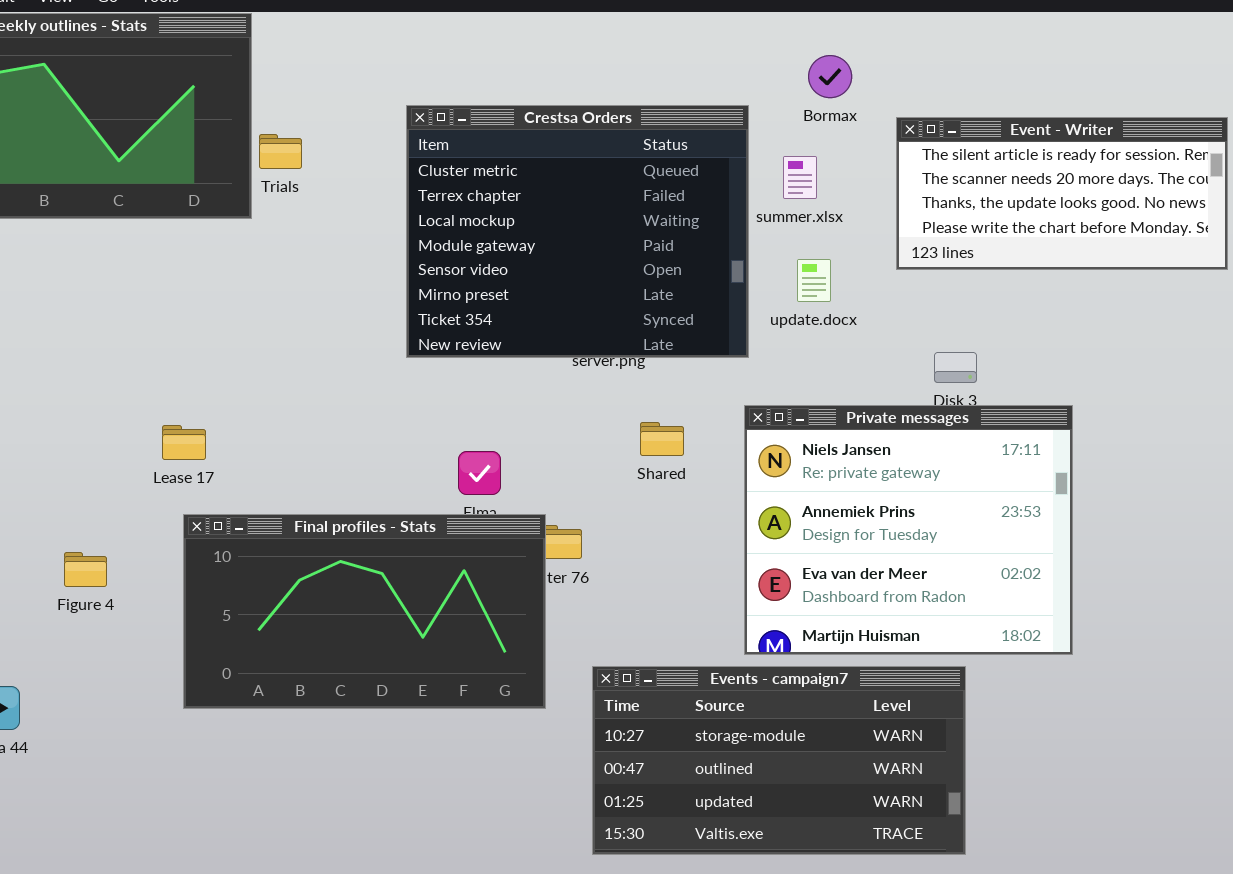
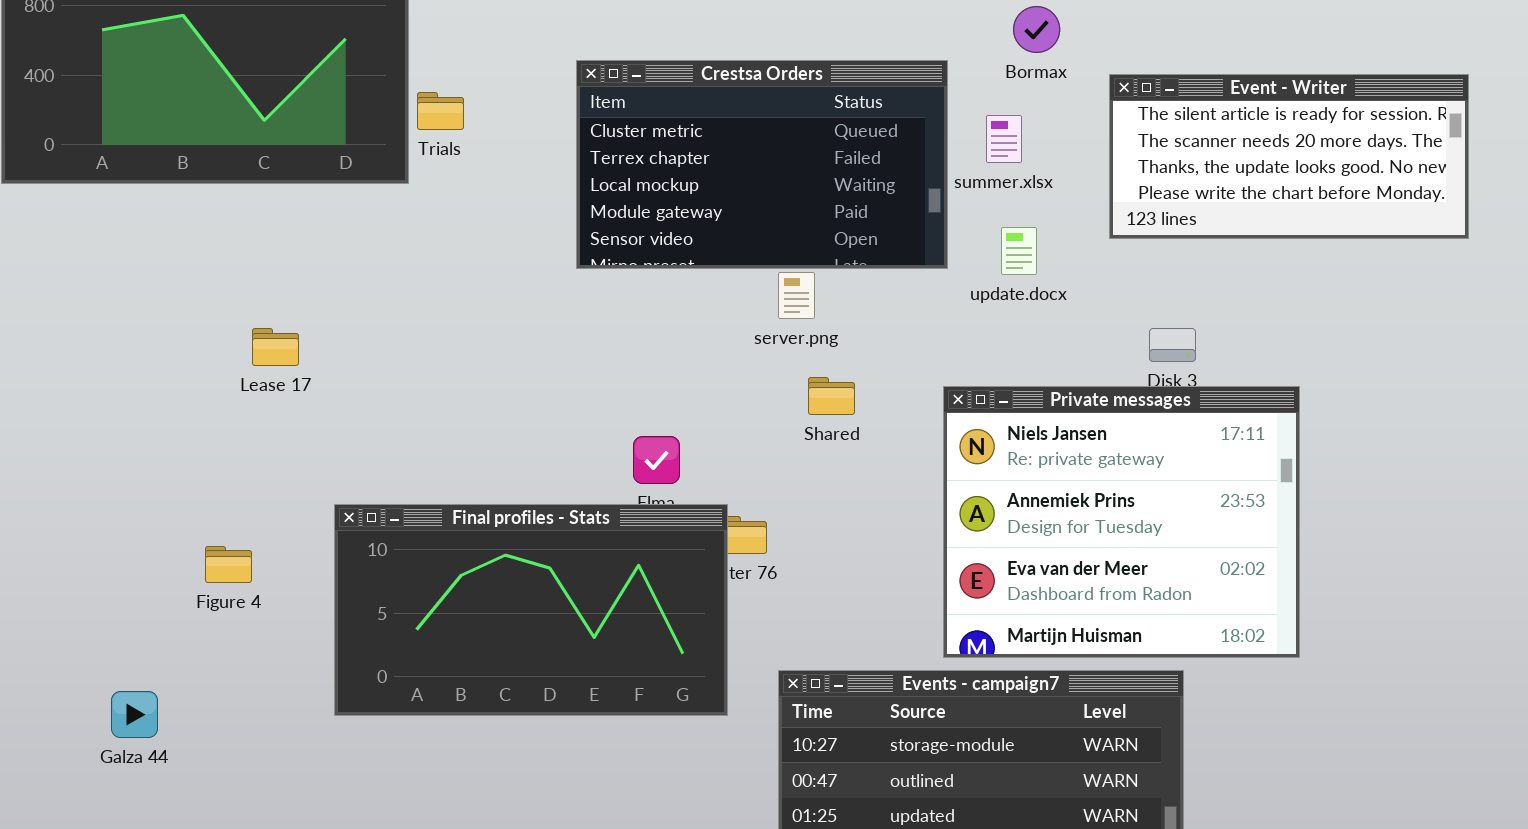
Crestsa Orders: [406,105,749,358] -> [576,60,948,269], resized
Shared: [640,422,684,456] -> [808,377,855,415], moved
Lease 17: [162,425,206,460] -> [252,328,299,366], moved

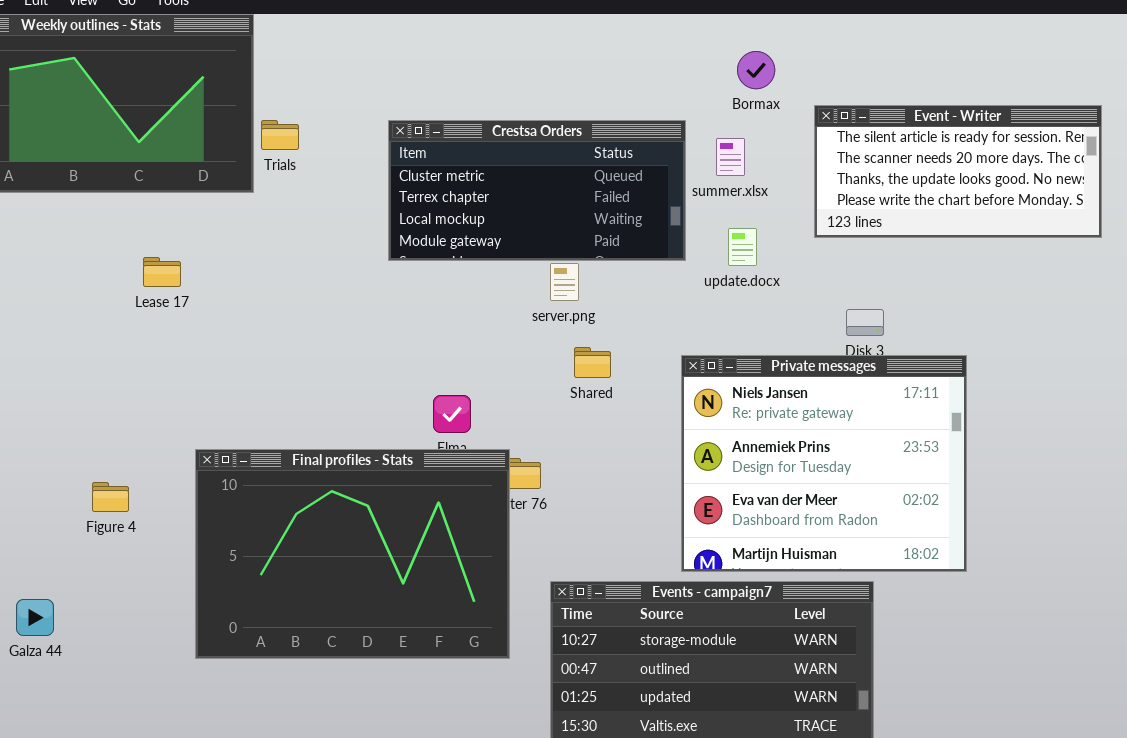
Crestsa Orders: [576,60,948,269] -> [388,120,686,261], resized
Lease 17: [252,328,299,366] -> [143,257,181,287], moved
Final profiles - Stats: [334,504,728,716] -> [195,449,510,659], resized

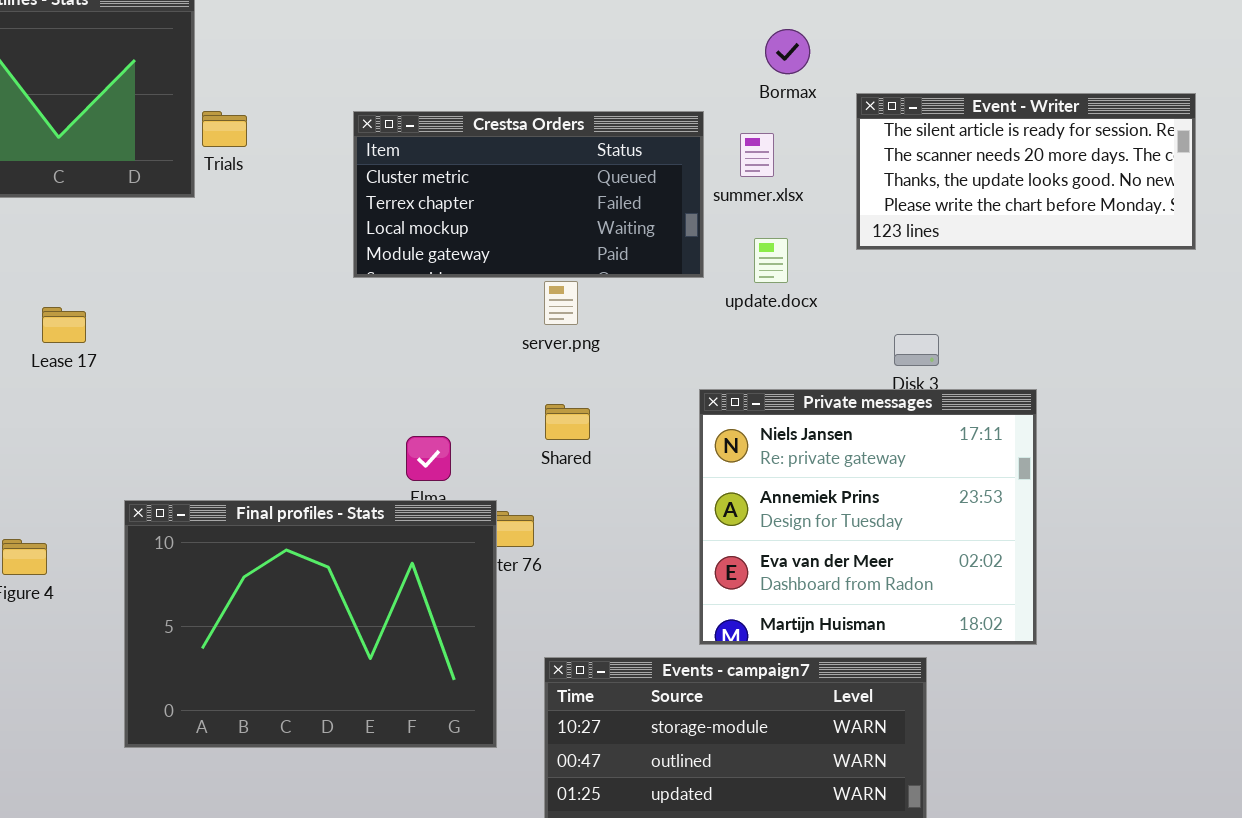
Lease 17: [143,257,181,287] -> [42,307,86,343], moved
Shared: [574,347,611,378] -> [545,404,590,440], moved

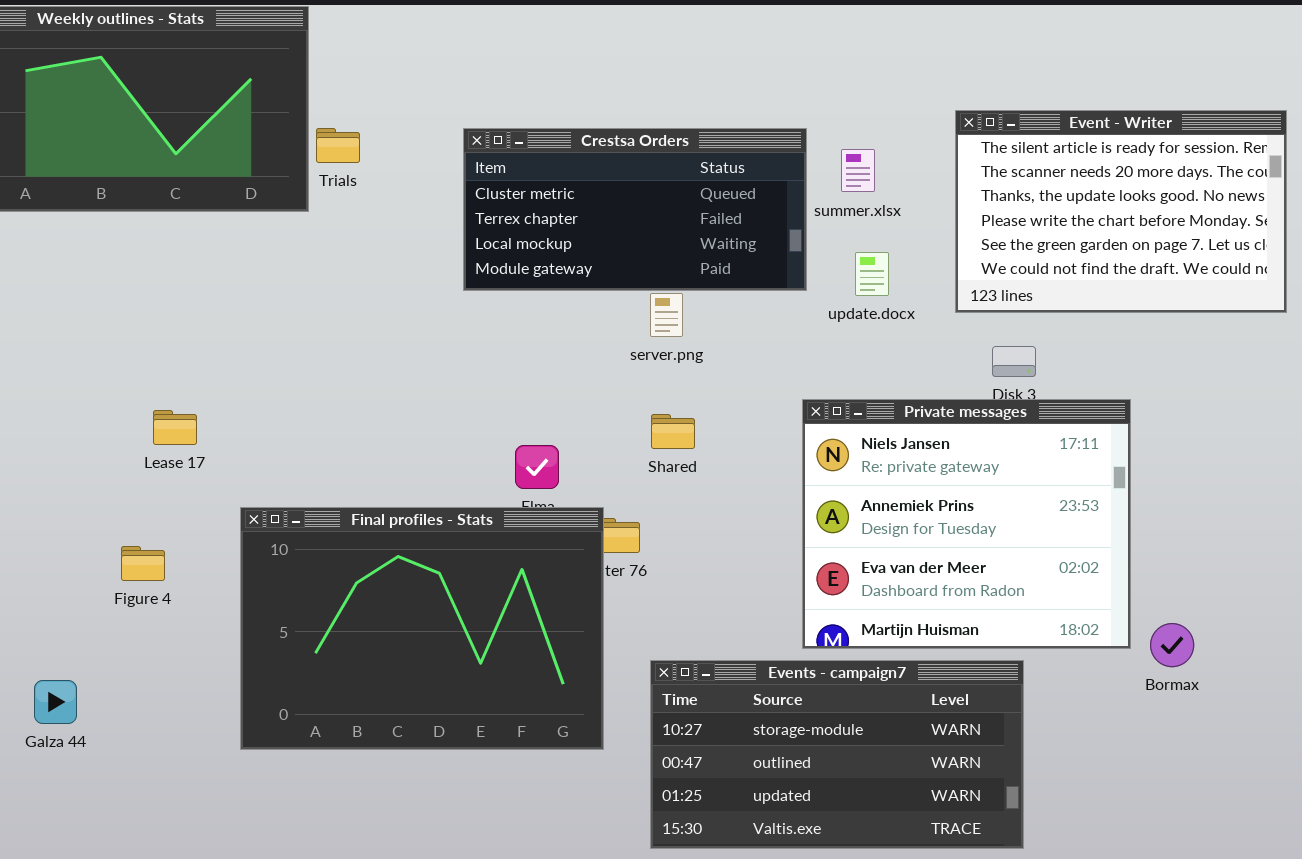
Bormax: [765,29,810,74] -> [1150,623,1194,667], moved
Event - Writer: [856,93,1196,250] -> [955,110,1287,313], resized
Lease 17: [42,307,86,343] -> [153,410,197,445], moved

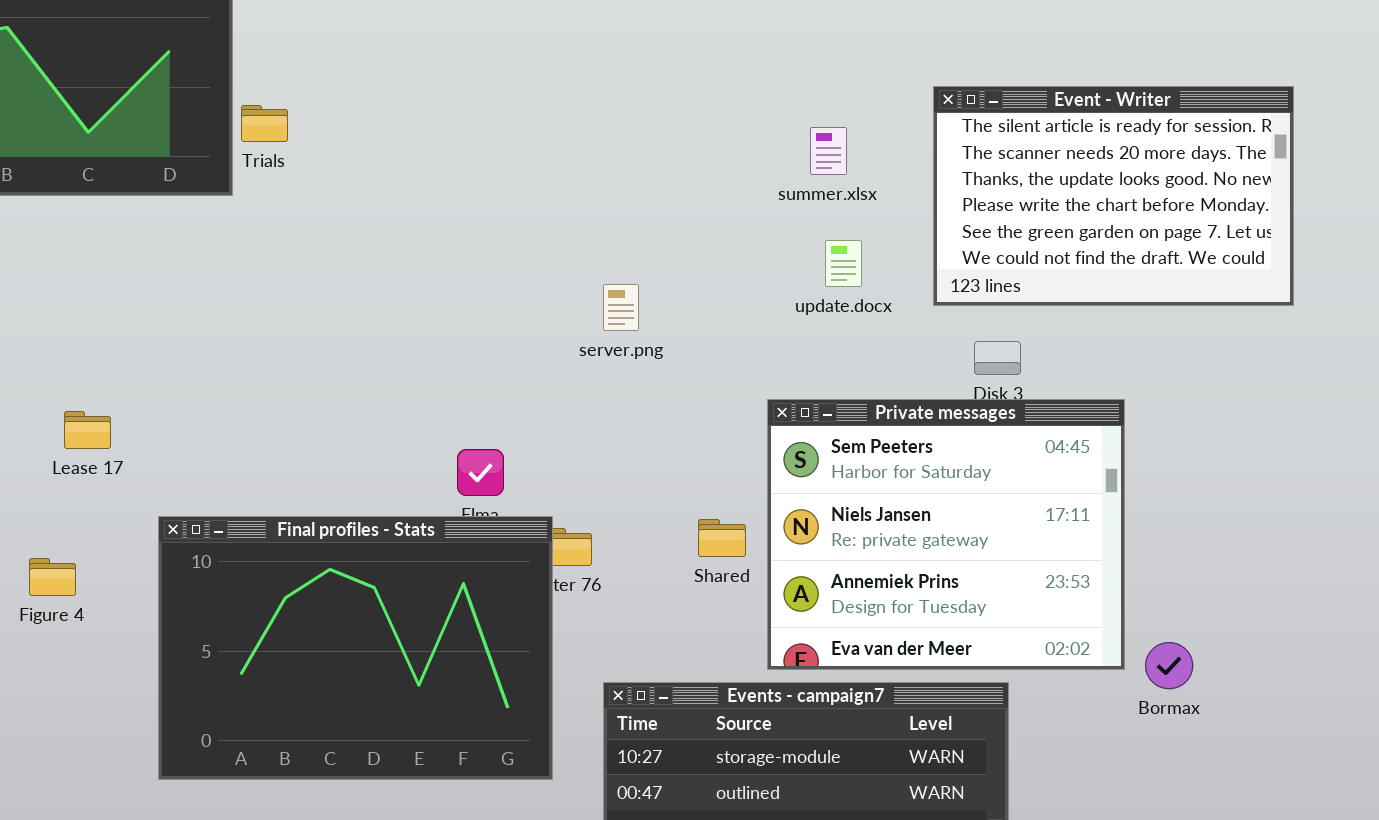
Crestsa Orders: [463,128,807,291] -> none, closed
Private messages: [802,399,1131,649] -> [767,399,1125,670], scrolled up 1 row
Shared: [651,414,695,449] -> [698,519,746,557], moved

